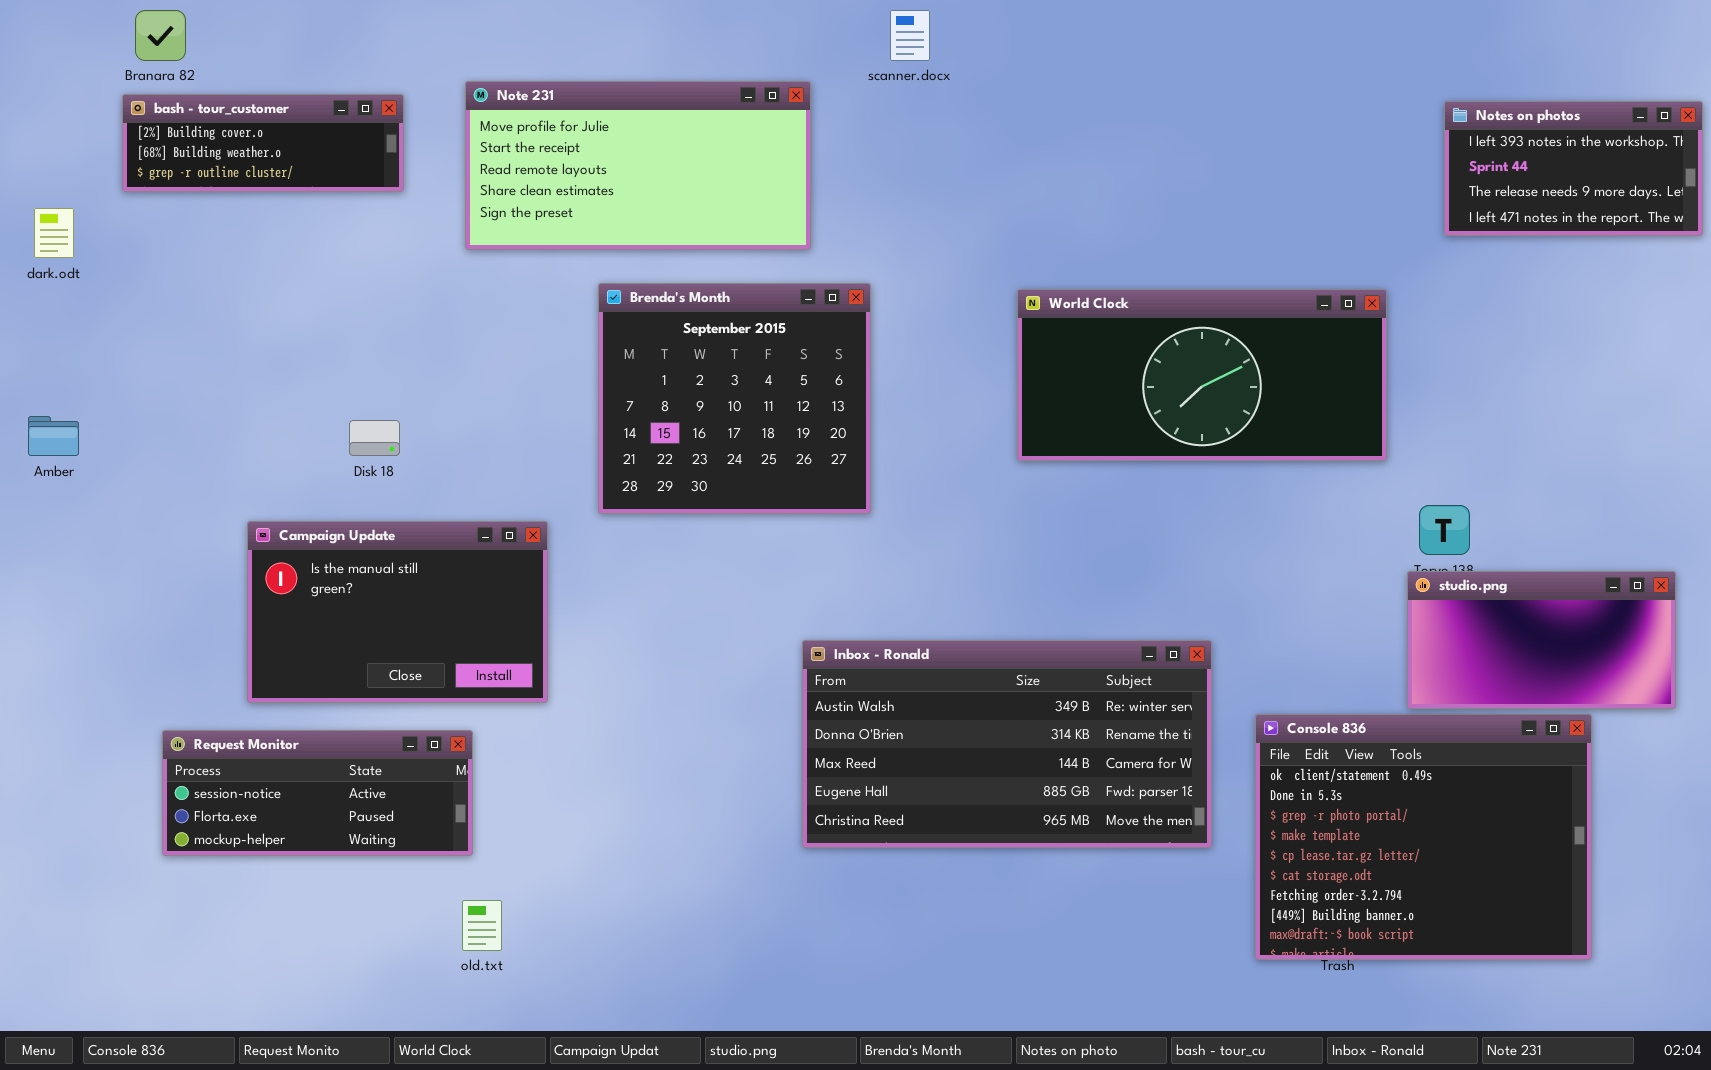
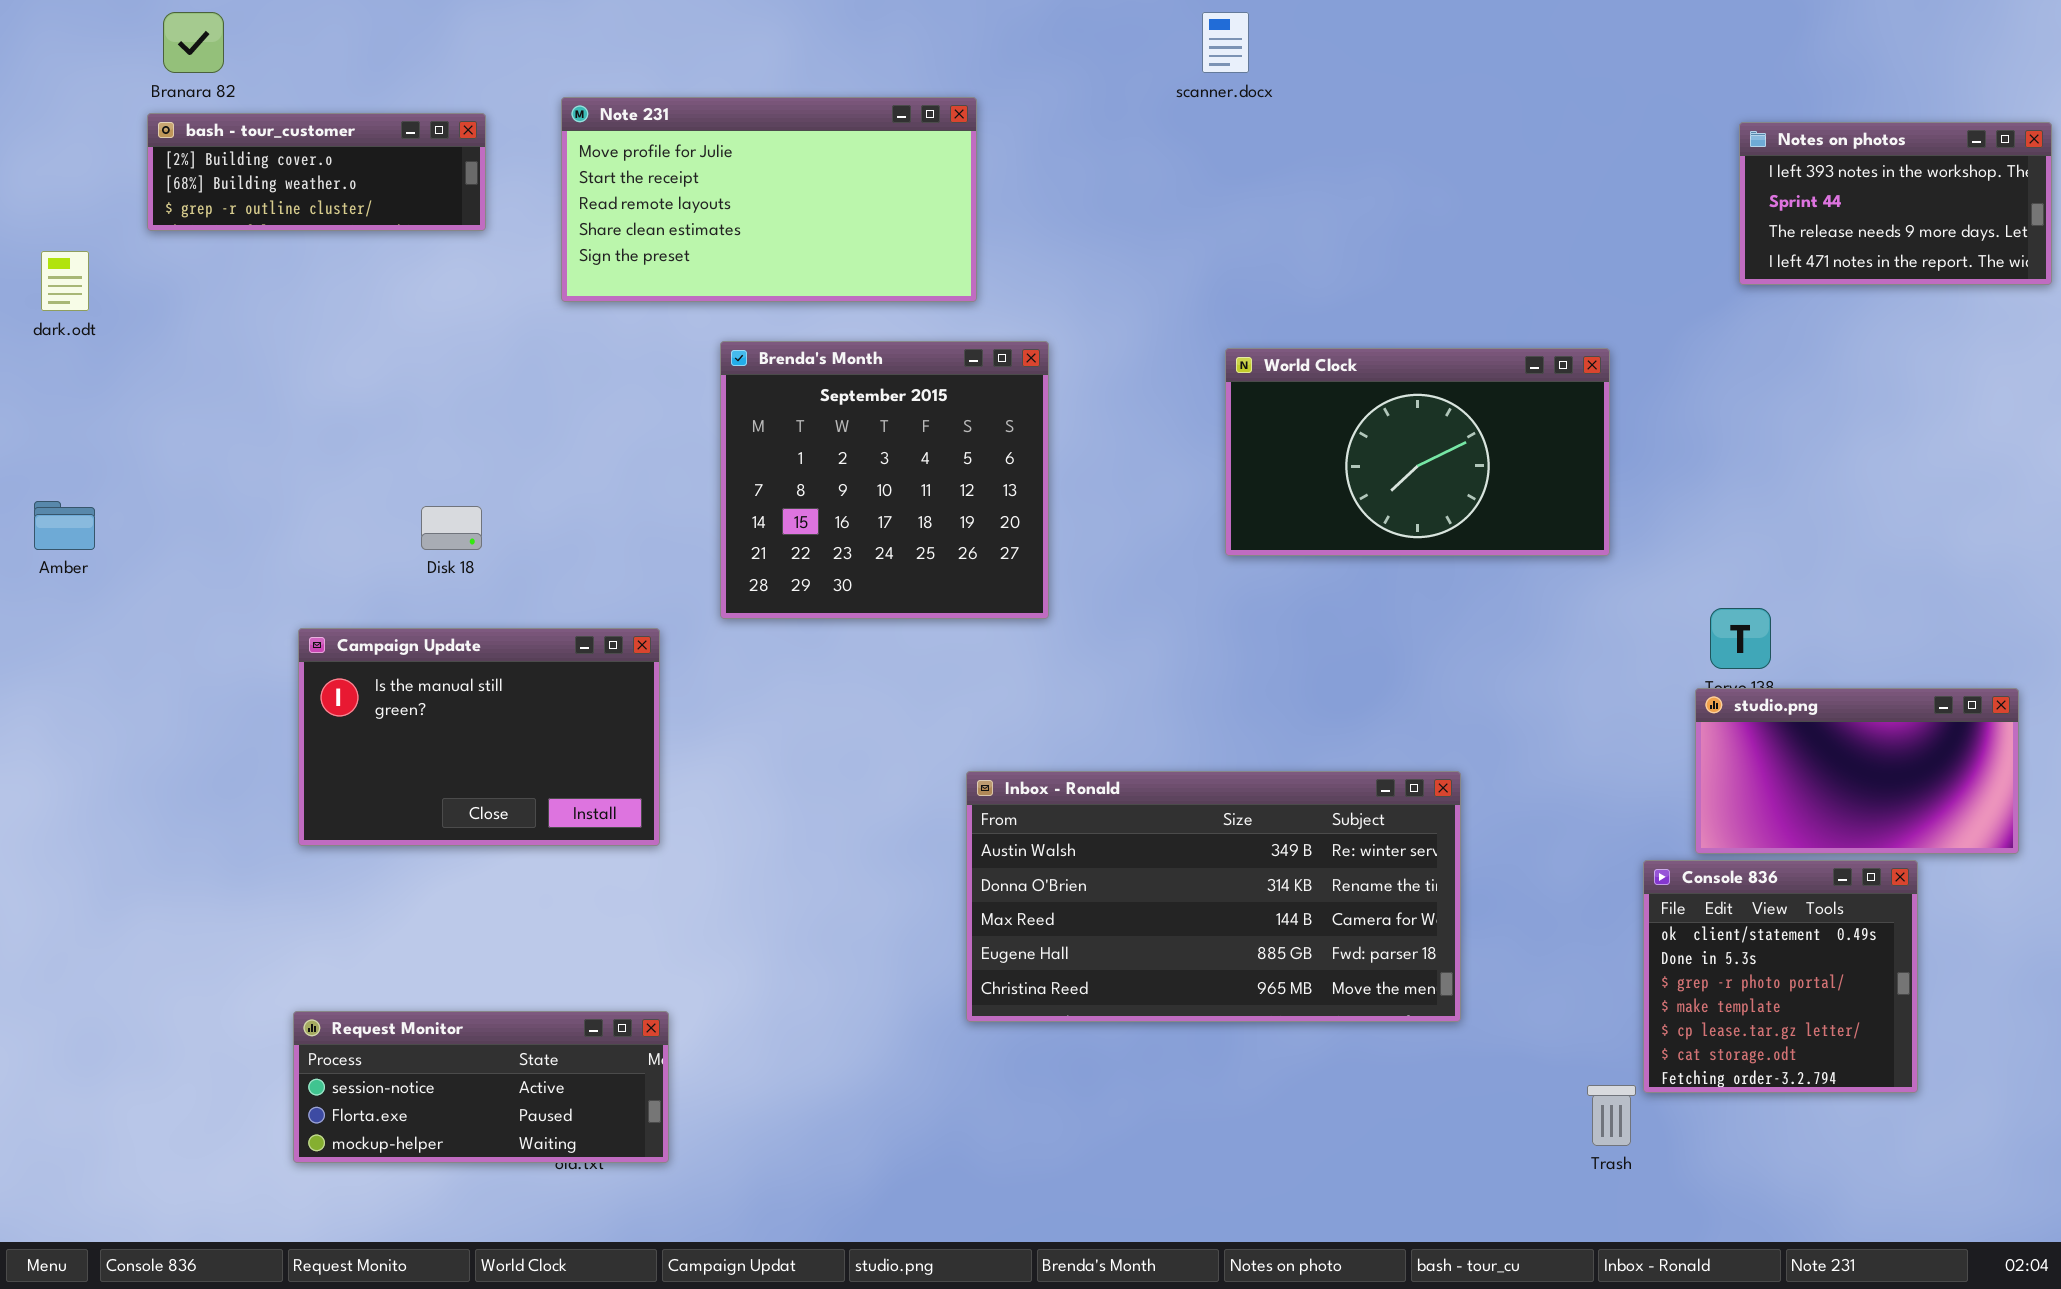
scanner.docx: [890,10,930,61] -> [1202,12,1249,73], moved
World Clock: [1017,289,1387,461] -> [1225,348,1610,556], resized
Console 836: [1255,714,1592,960] -> [1643,860,1918,1093], resized
Request Monitor: [162,730,473,856] -> [293,1011,669,1163], moved

